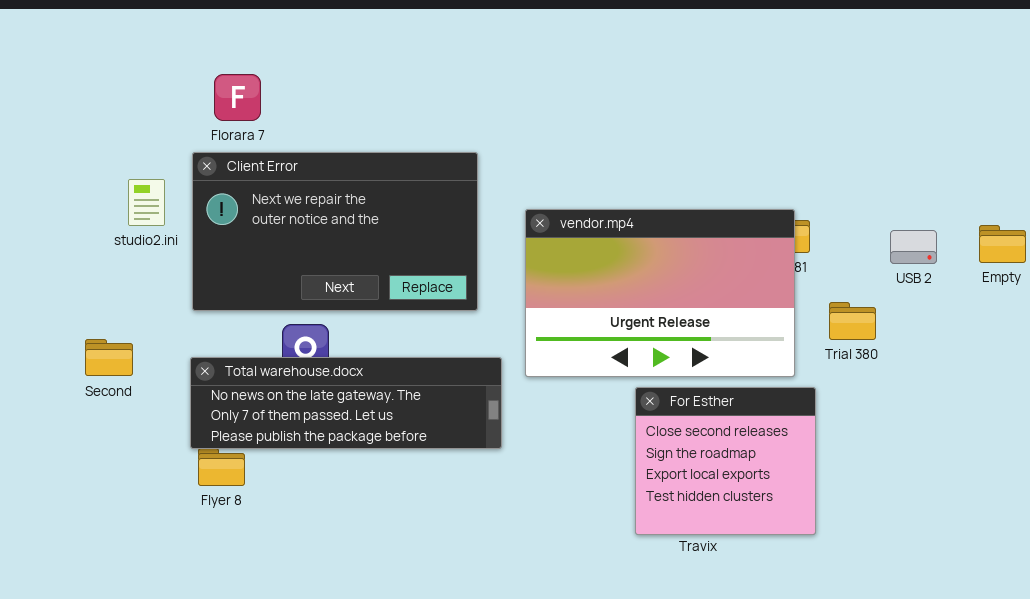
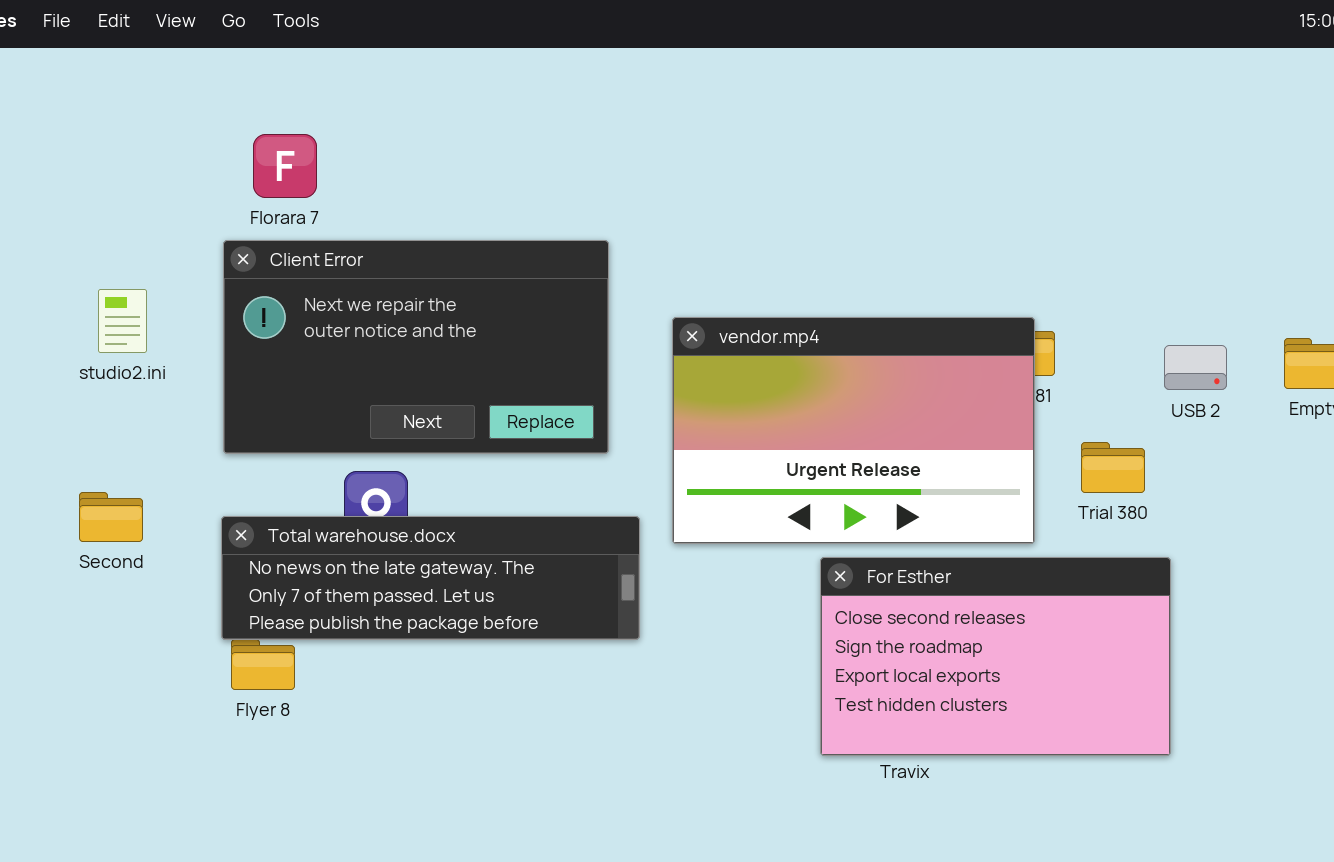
studio2.ini: [128,179,165,226] -> [98,289,147,353], moved
For Esther: [635,387,816,535] -> [820,557,1171,756], resized

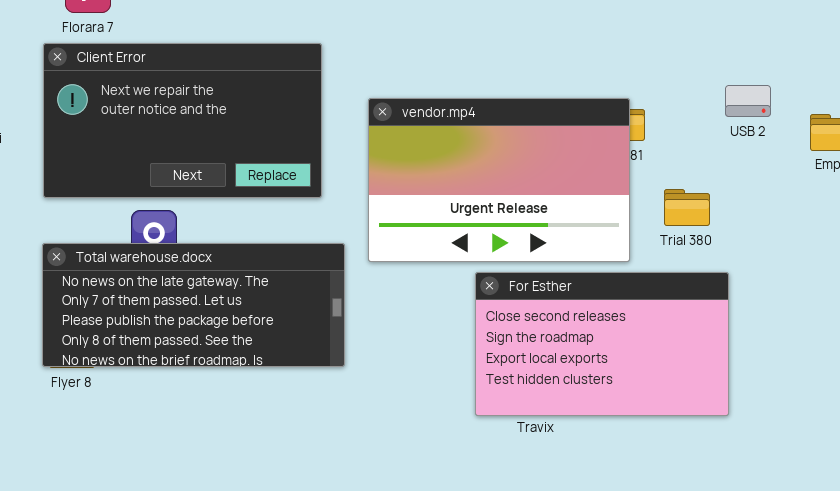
USB 2: [1164,345,1227,390] -> [725,85,771,117], moved
Total warehouse.docx: [221,516,640,640] -> [42,243,345,367], resized

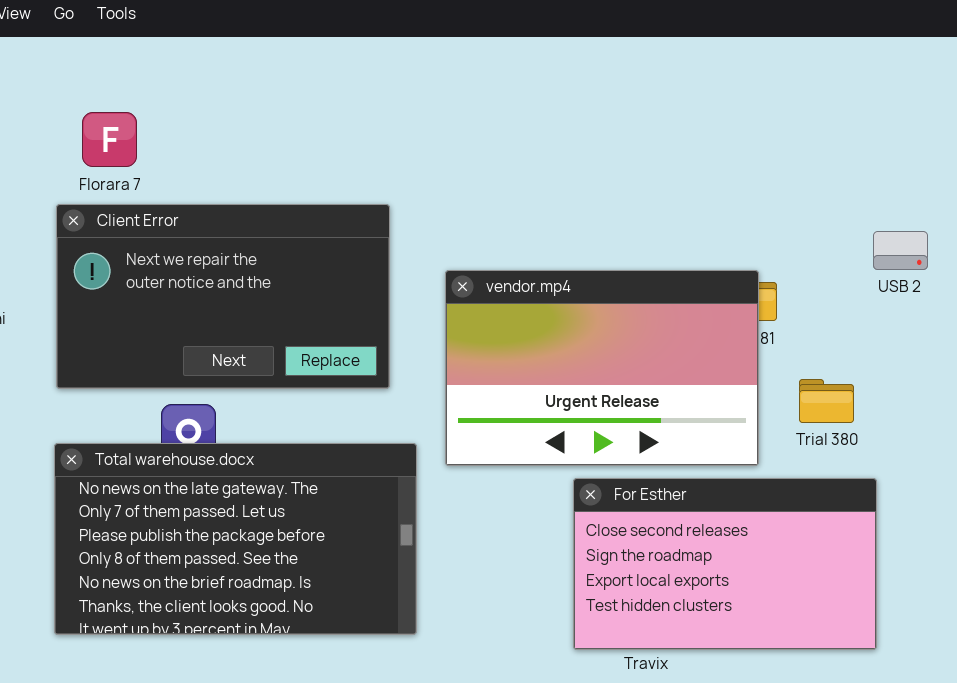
USB 2: [725,85,771,117] -> [873,231,928,270], moved
Total warehouse.docx: [42,243,345,367] -> [54,443,417,635], resized

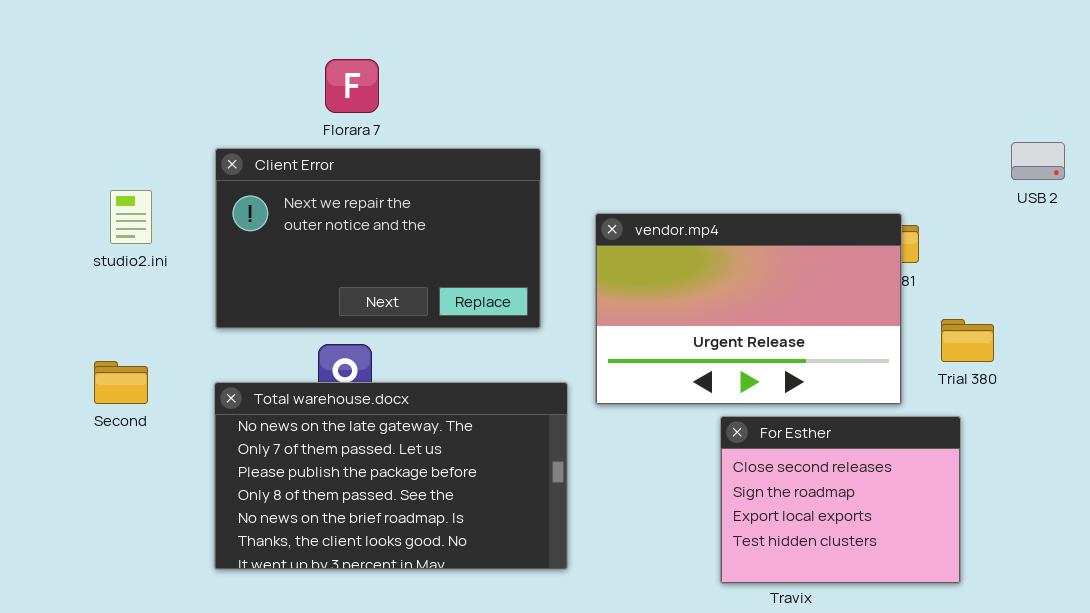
Florara 7: [82,112,137,167] -> [325,59,379,113], moved
USB 2: [873,231,928,270] -> [1011,142,1065,180], moved
For Esther: [573,478,877,650] -> [720,416,961,584], resized

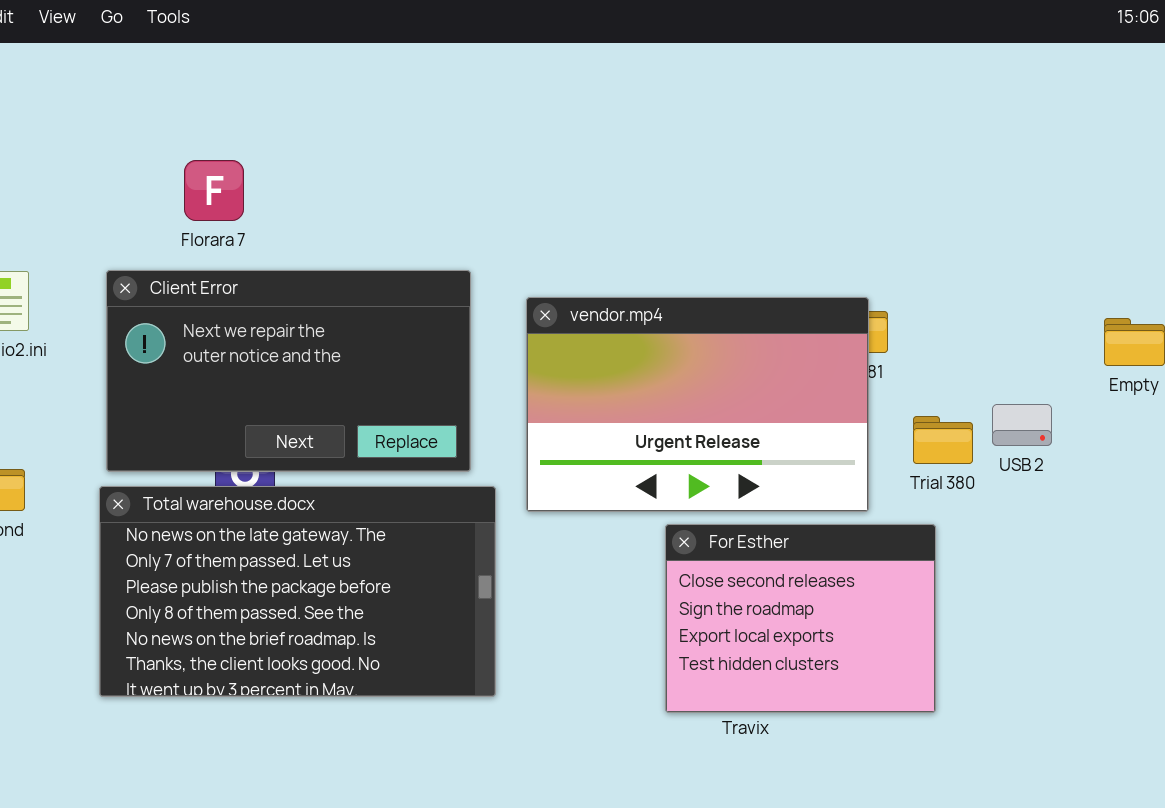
Florara 7: [325,59,379,113] -> [184,160,244,221], moved
USB 2: [1011,142,1065,180] -> [992,404,1052,446], moved
Client Error: [215,148,541,329] -> [106,270,471,472], moved

